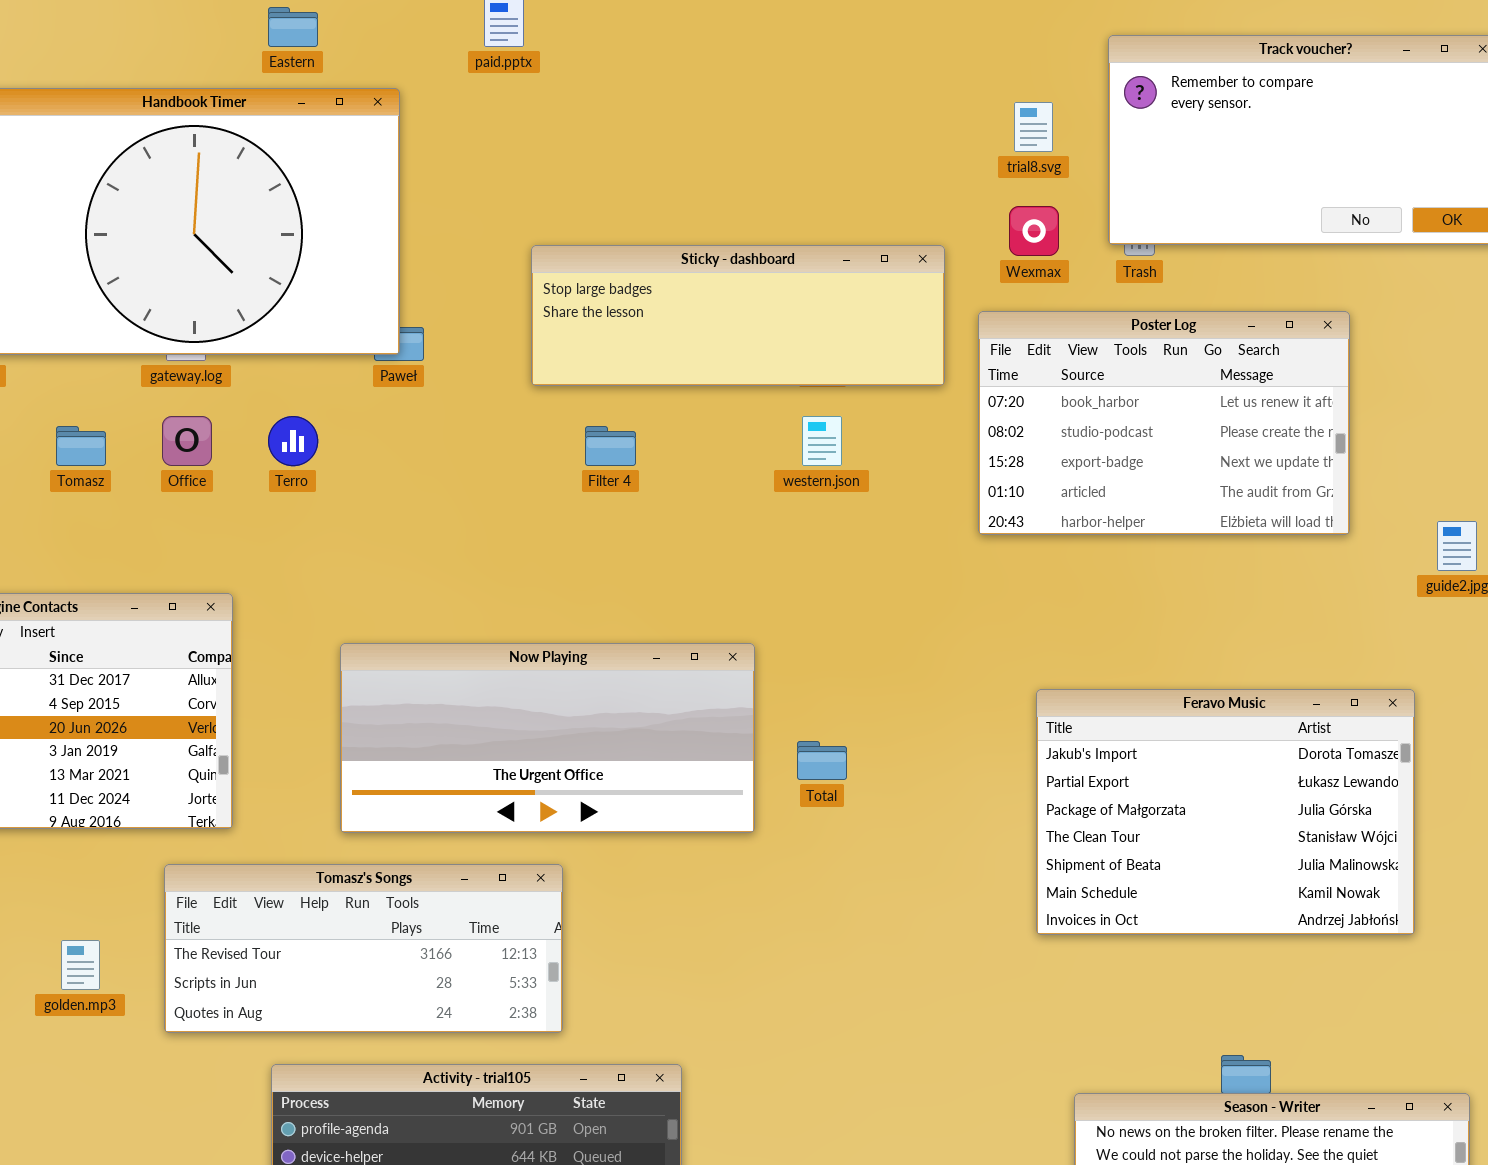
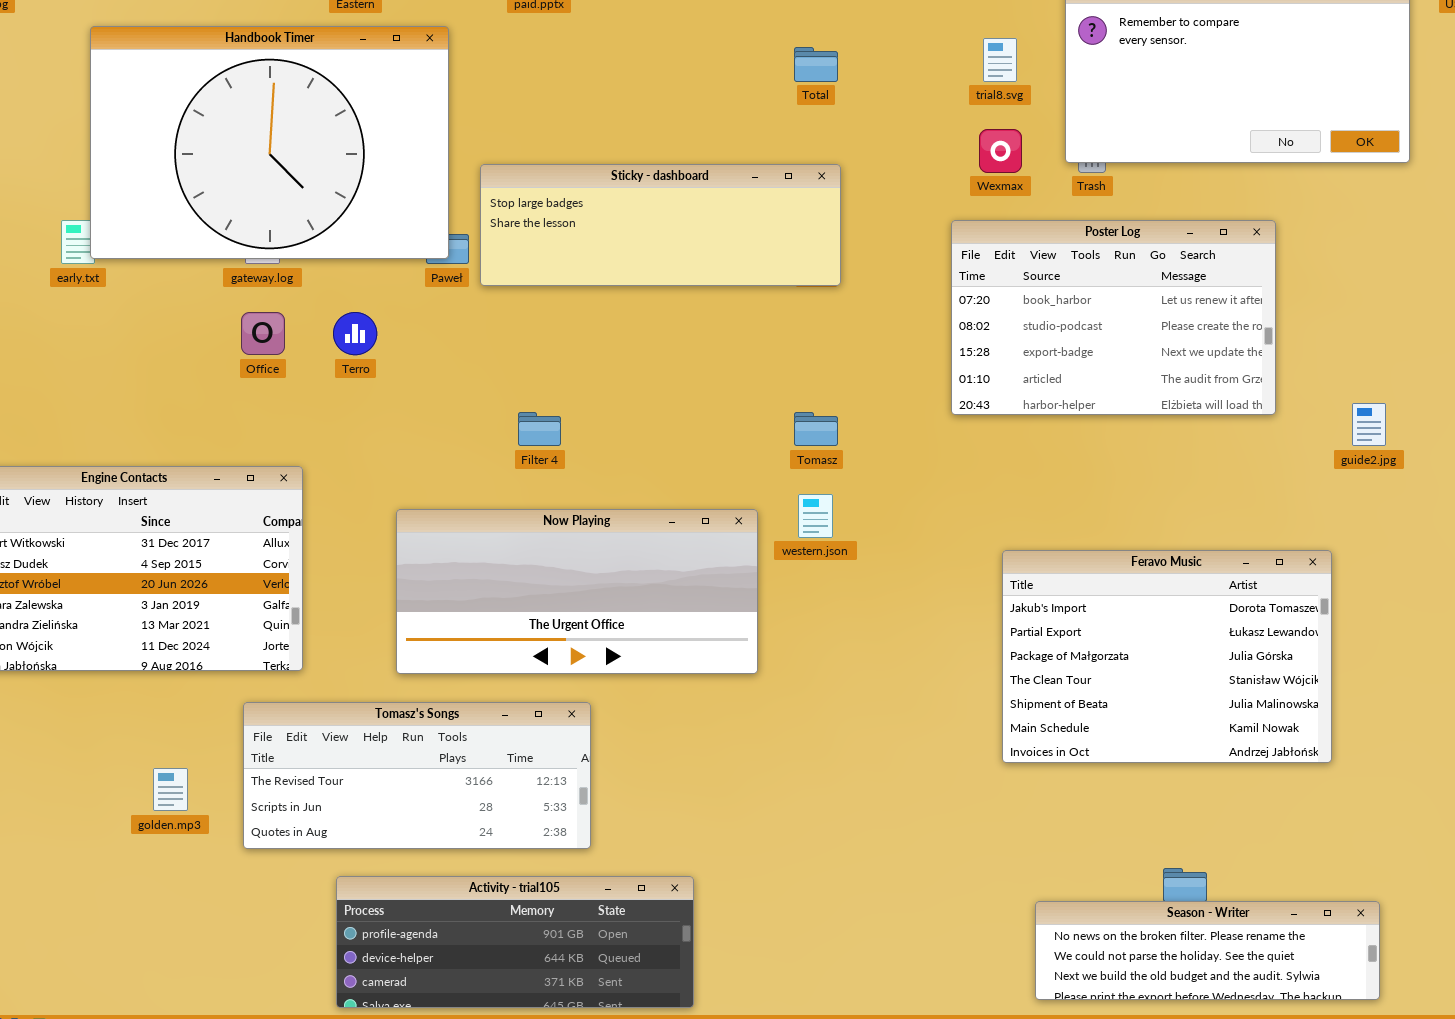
Sticky - dashboard: [531,245,945,386] -> [480,164,841,286], moved
western.json: [802,416,842,466] -> [798,494,833,538], moved
Tomasz: [56,426,106,466] -> [794,412,838,446], moved
Filter 4: [585,426,636,466] -> [518,412,561,446], moved
Total: [797,741,847,780] -> [794,47,838,82], moved

